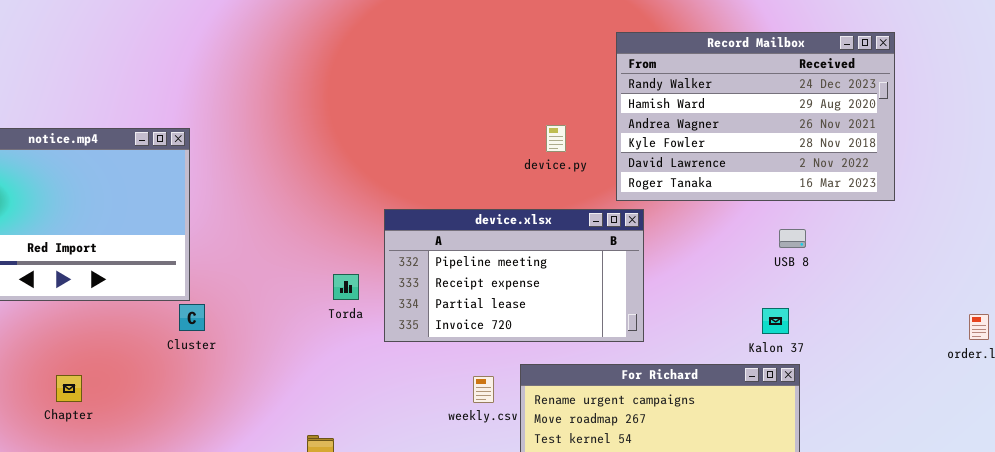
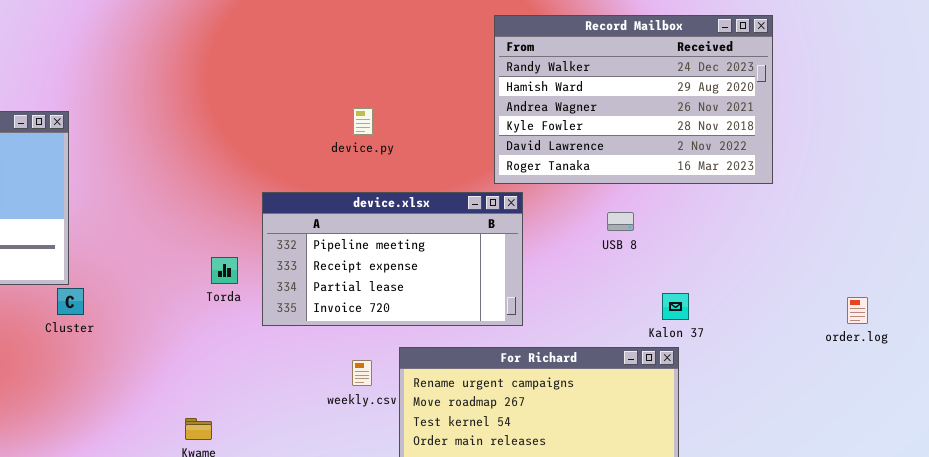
device.py: [546,125,566,152] -> [353,108,373,135], moved
USB 8: [779,229,806,248] -> [607,212,634,231], moved
Kalon 37: [762,308,789,334] -> [662,293,689,320], moved

